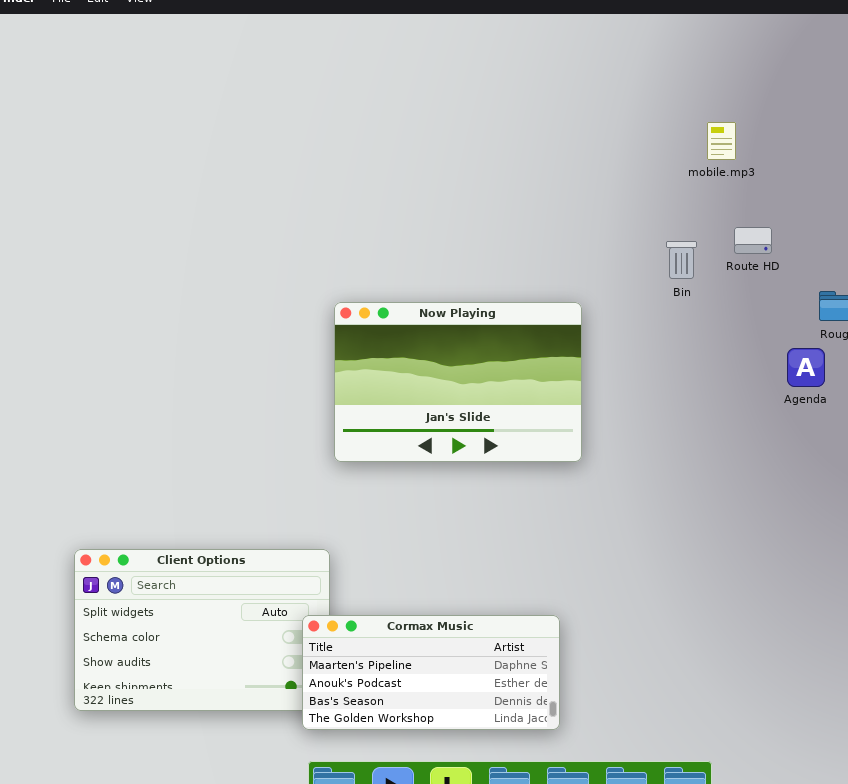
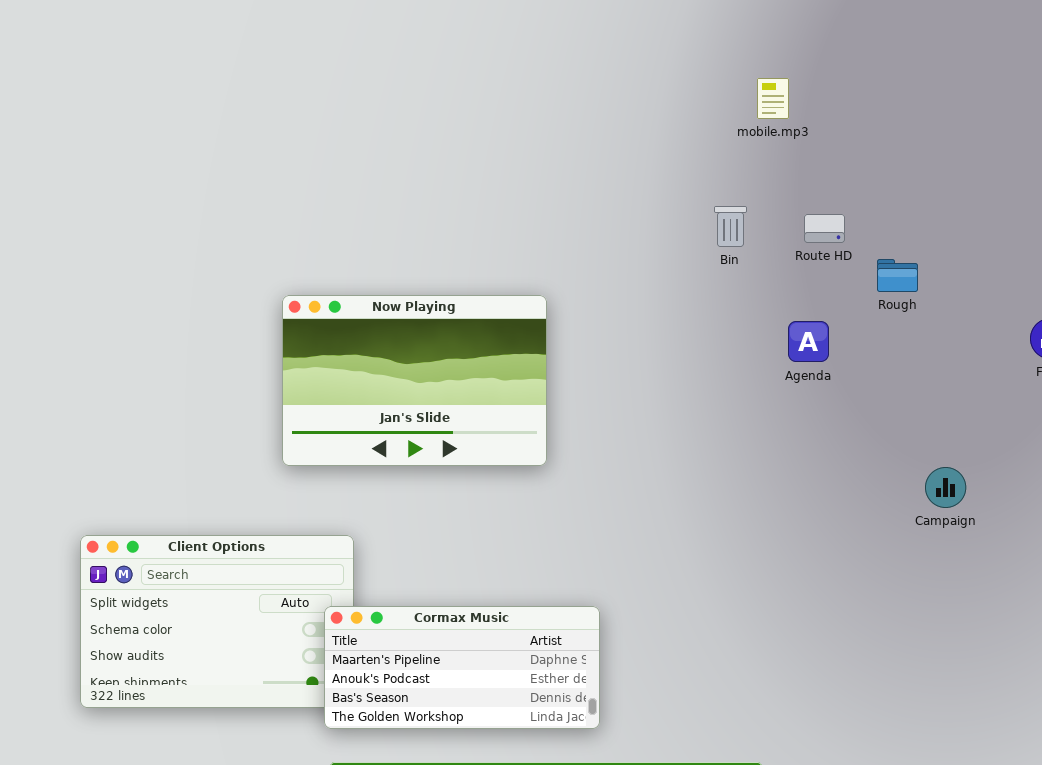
Route HD: [734,227,772,254] -> [804,214,845,243], moved
Now Playing: [334,302,582,462] -> [282,295,547,466], moved
Agenda: [787,348,825,387] -> [788,321,829,362], moved

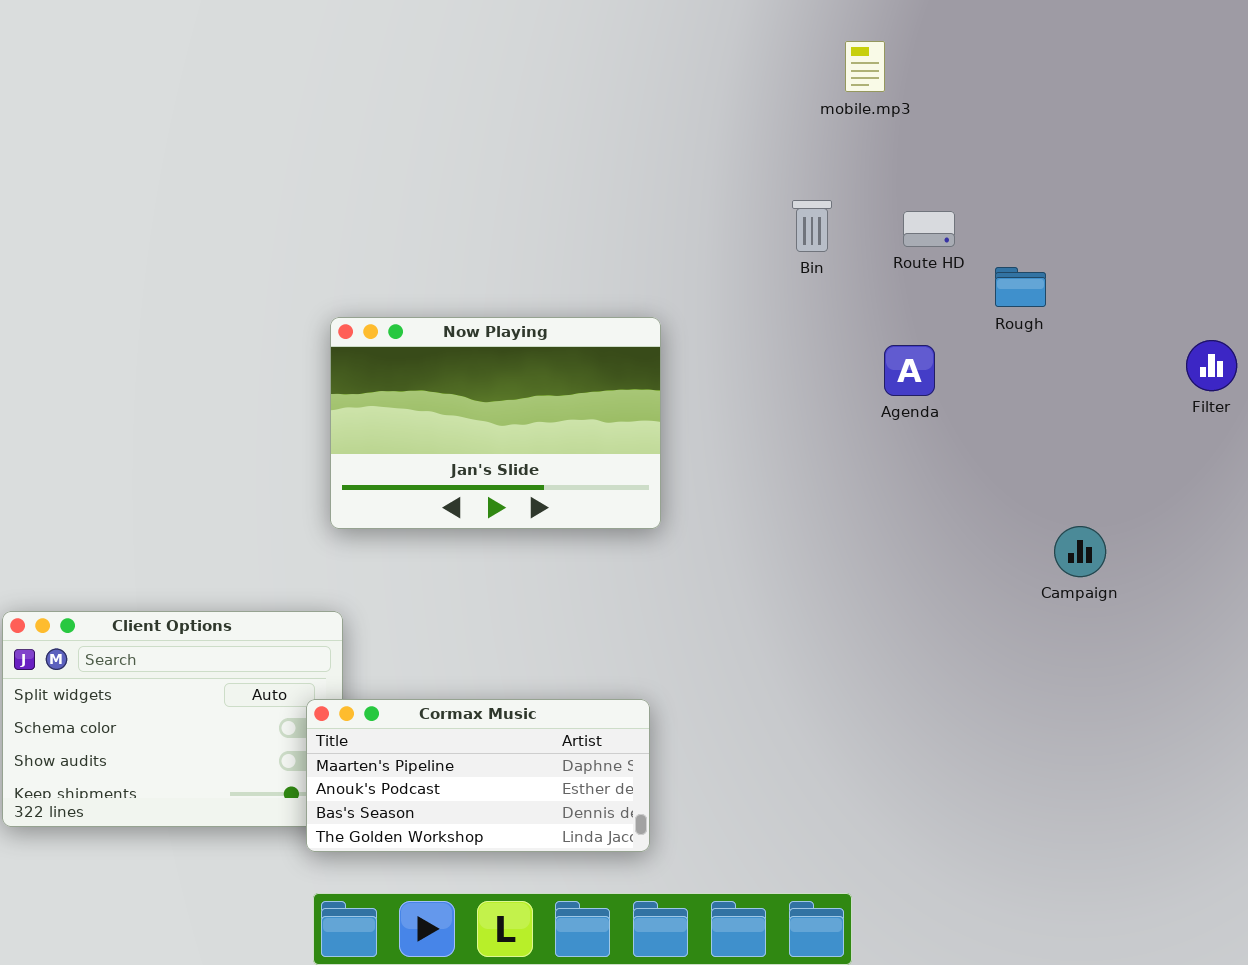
Now Playing: [282,295,547,466] -> [330,317,661,529], moved

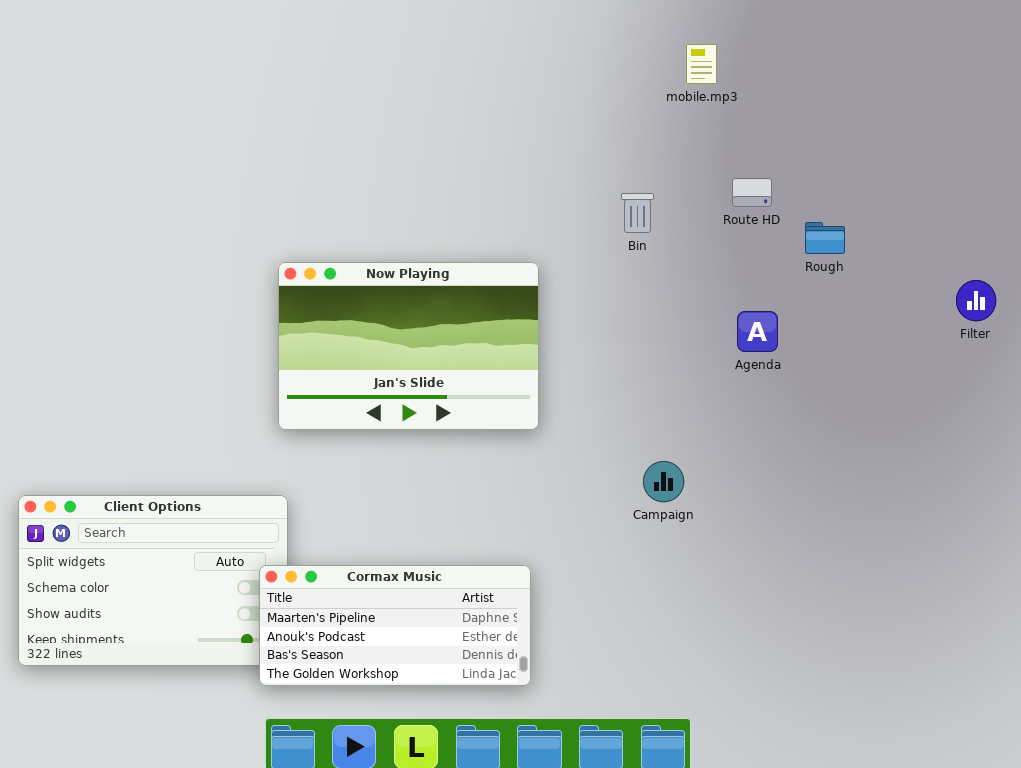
Bin: [792,200,832,252] -> [621,193,654,233], moved
Agenda: [884,345,935,396] -> [737,311,778,352], moved
Campaign: [1054,526,1106,577] -> [643,461,684,502], moved

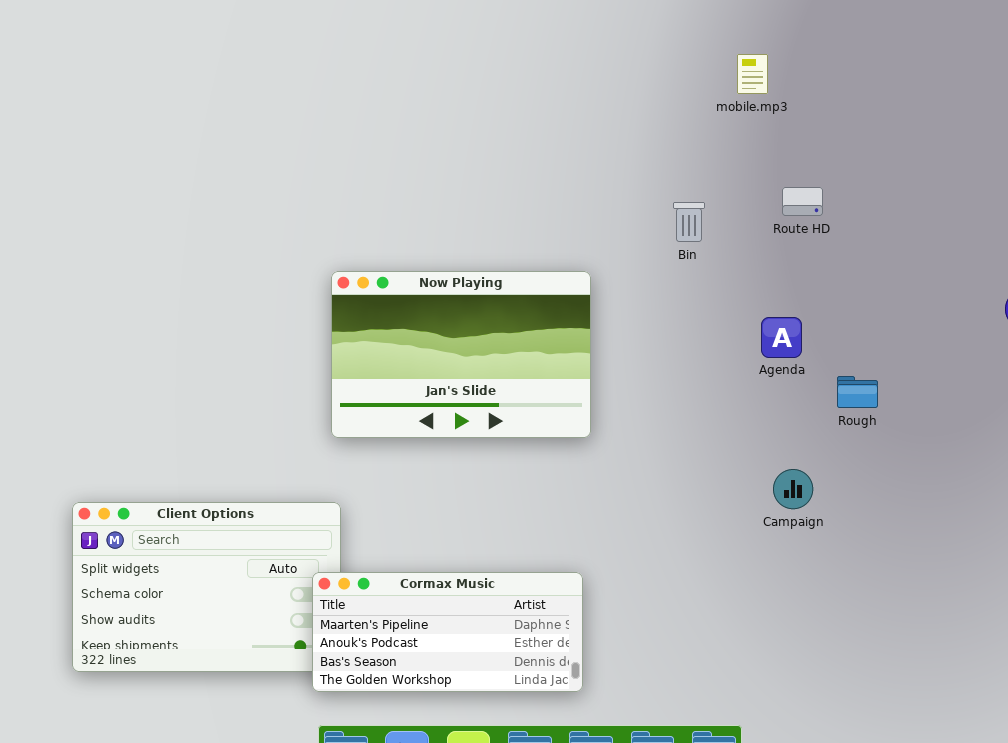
Rough: [805,222,845,254] -> [837,376,878,408], moved
Agenda: [737,311,778,352] -> [761,317,802,358], moved
Campaign: [643,461,684,502] -> [773,469,813,509], moved

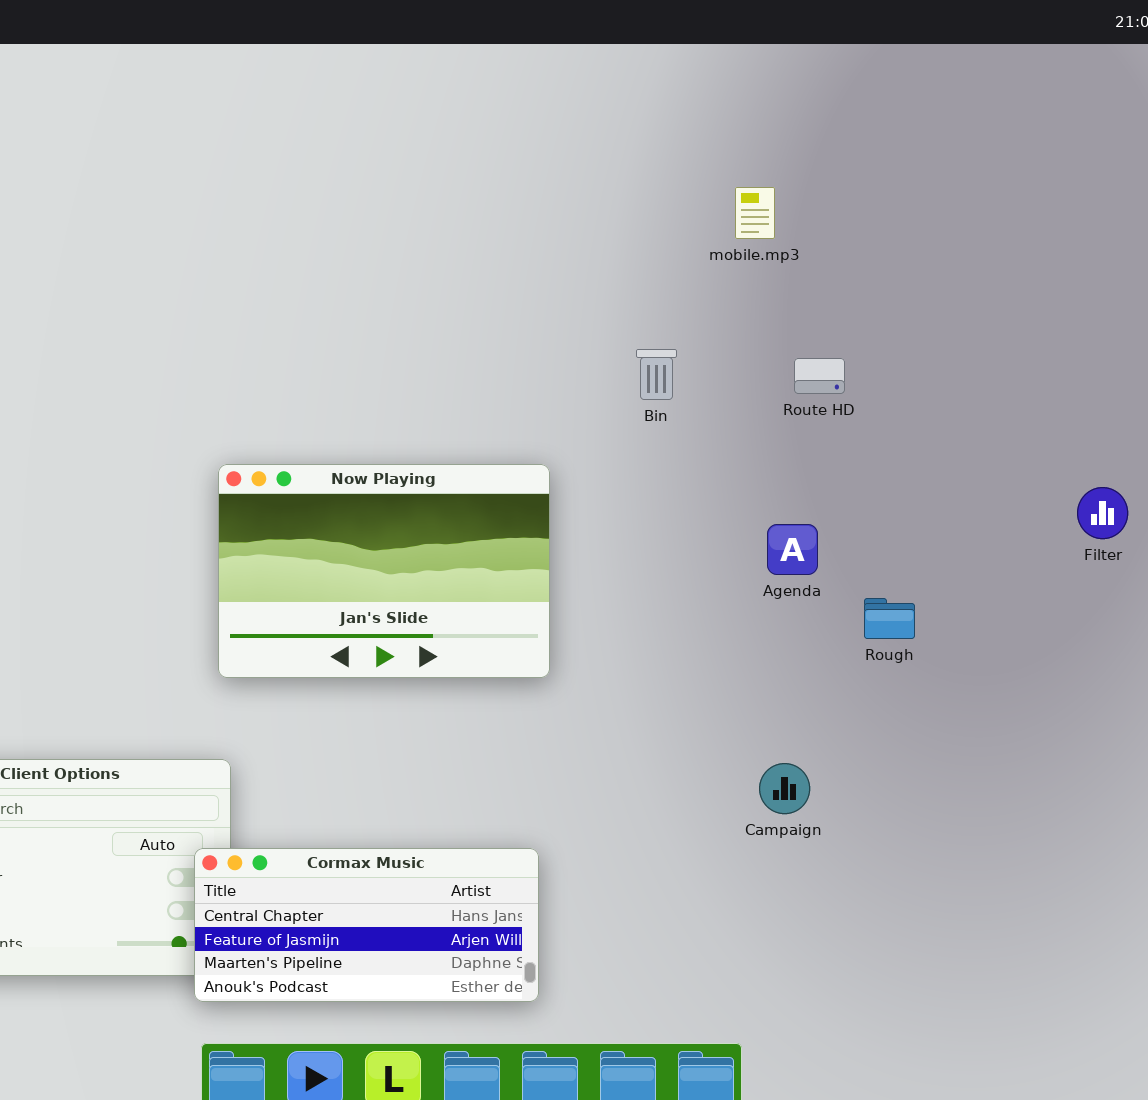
Bin: [673,202,705,242] -> [636,349,677,400], moved
Campaign: [773,469,813,509] -> [759,763,810,814], moved
Cormax Music: [312,572,583,692] -> [194,848,539,1002], scrolled up 2 rows

